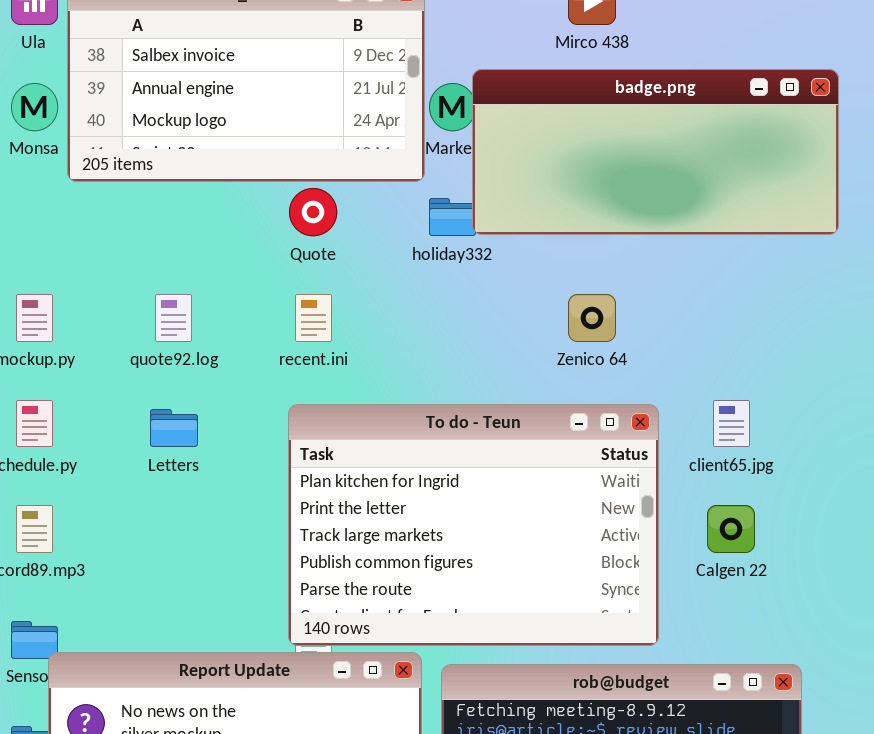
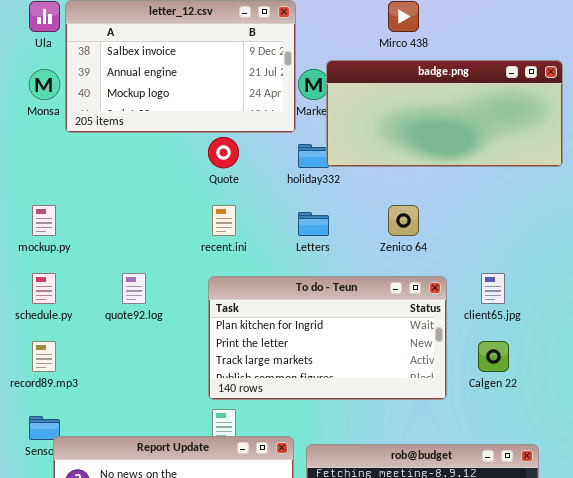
quote92.log: [155,294,192,342] -> [122,273,146,304], moved
To do - Teun: [288,404,659,646] -> [208,276,447,400], resized
Letters: [150,409,198,447] -> [298,212,329,236], moved

